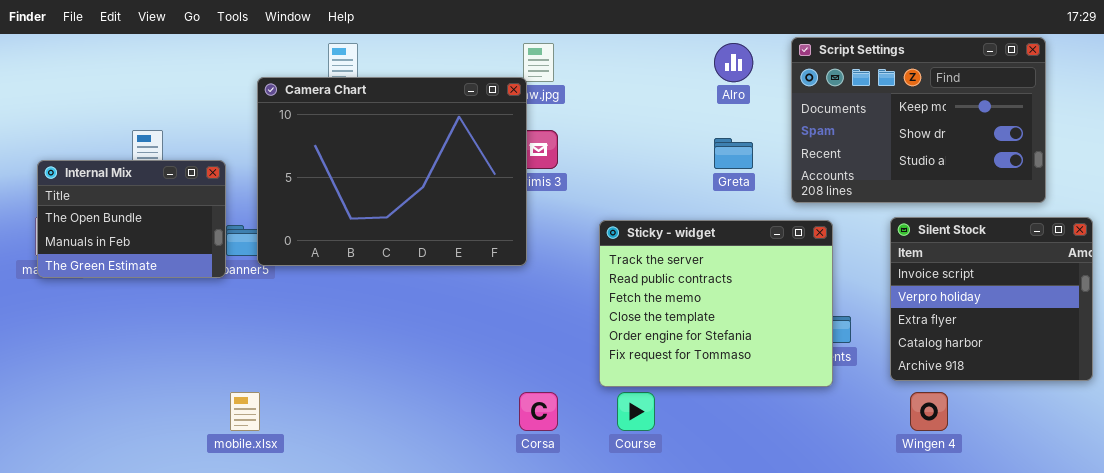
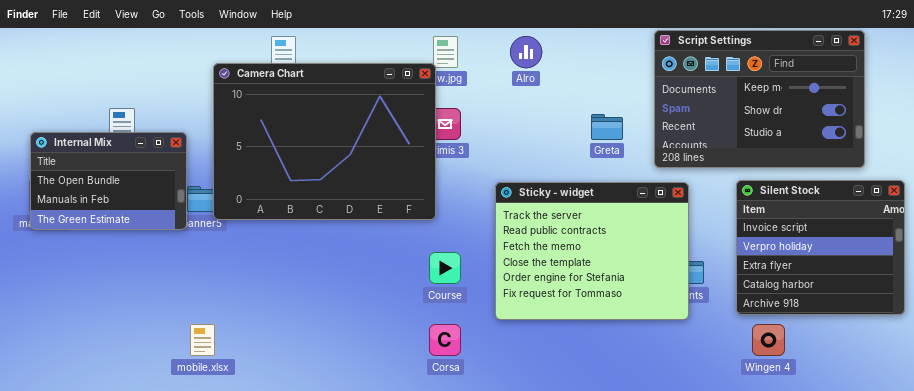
Alro: [714,43,753,82] -> [510,36,542,68], moved
Course: [617,392,655,431] -> [429,252,461,284], moved

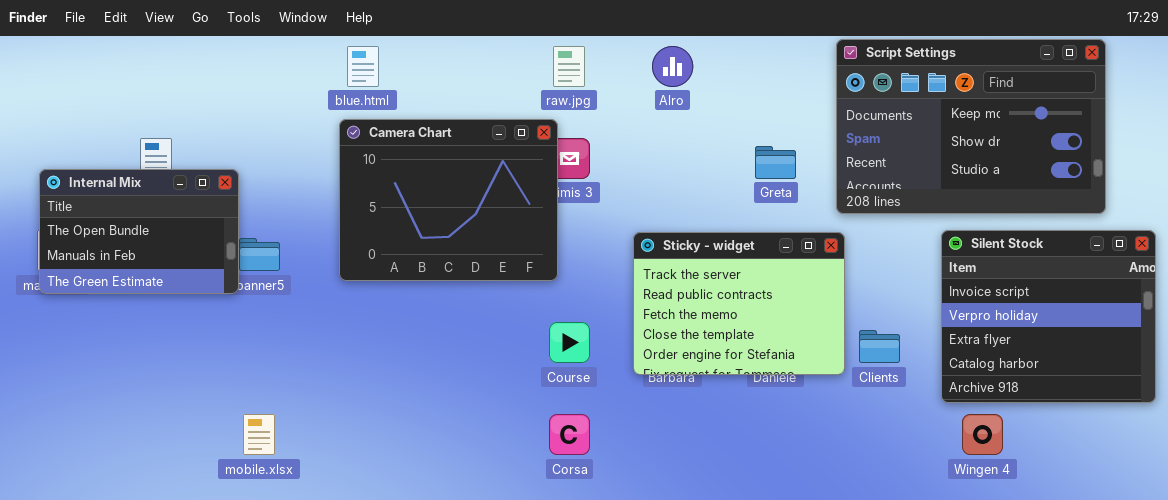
Camera Chart: [213,63,436,220] -> [339,119,558,281], resized
Sticky - widget: [495,182,689,320] -> [633,232,845,375], resized

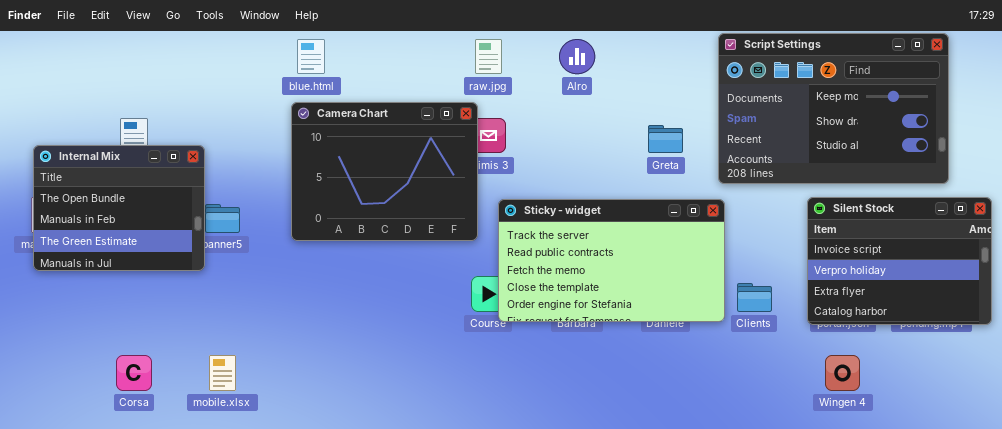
Internal Mix: [39,169,239,294] -> [33,145,205,271], resized
Silent Stock: [941,230,1156,403] -> [807,197,992,325], resized
Sticky - widget: [633,232,845,375] -> [498,199,725,322], resized
Corsa: [549,414,590,455] -> [116,355,152,391], moved

